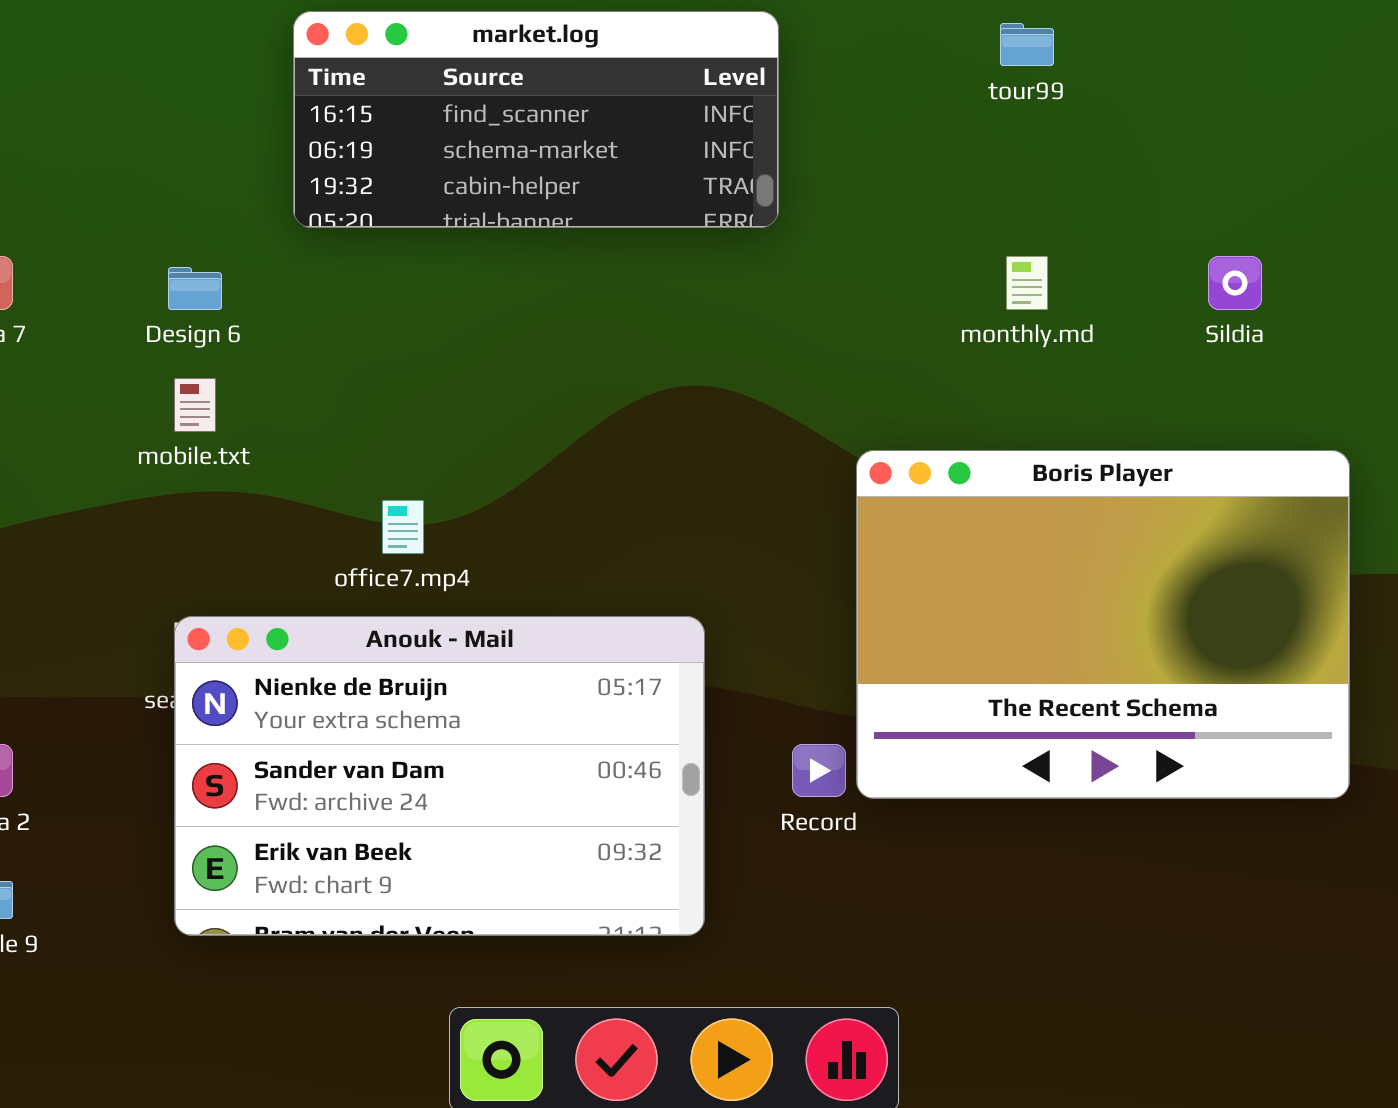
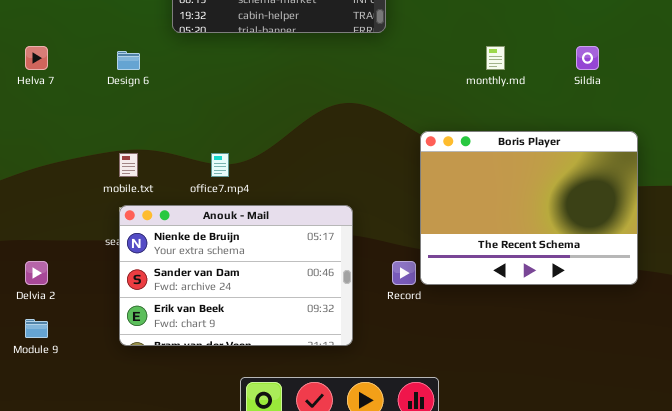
mobile.txt: [174,378,216,432] -> [119,153,138,177], moved

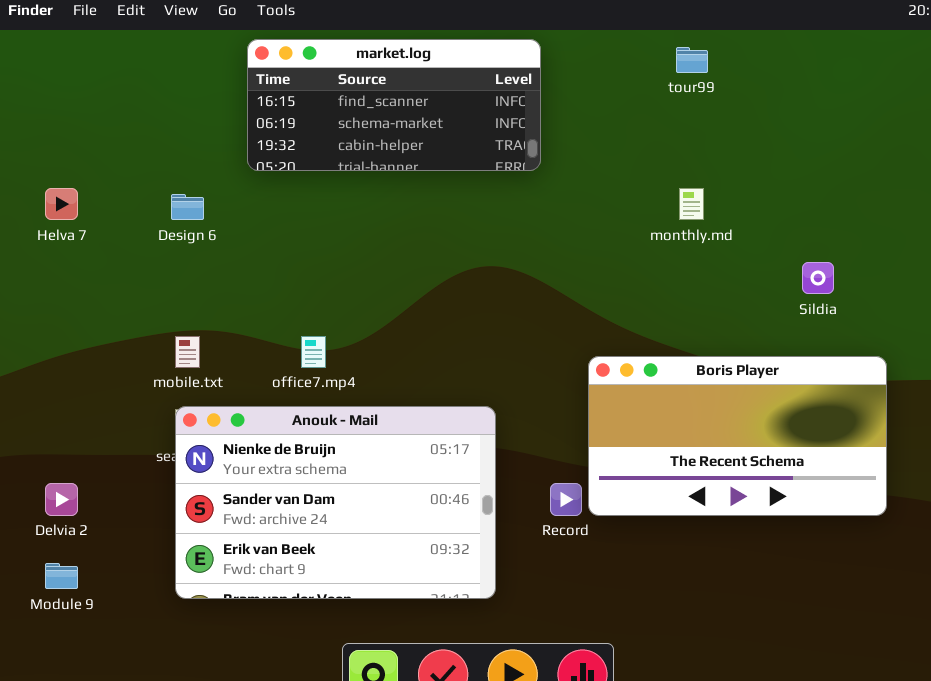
Sildia: [576,46,599,70] -> [802,262,834,294], moved
Boris Player: [420,131,638,285] -> [588,356,887,516], resized

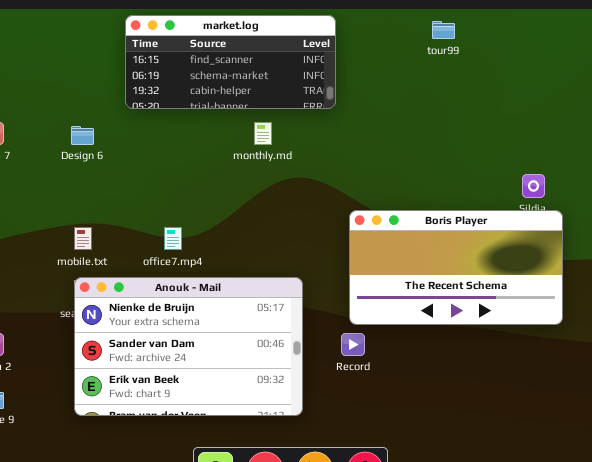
monthly.md: [679,188,704,220] -> [254,122,272,145], moved
Boris Player: [588,356,887,516] -> [349,210,563,325], moved

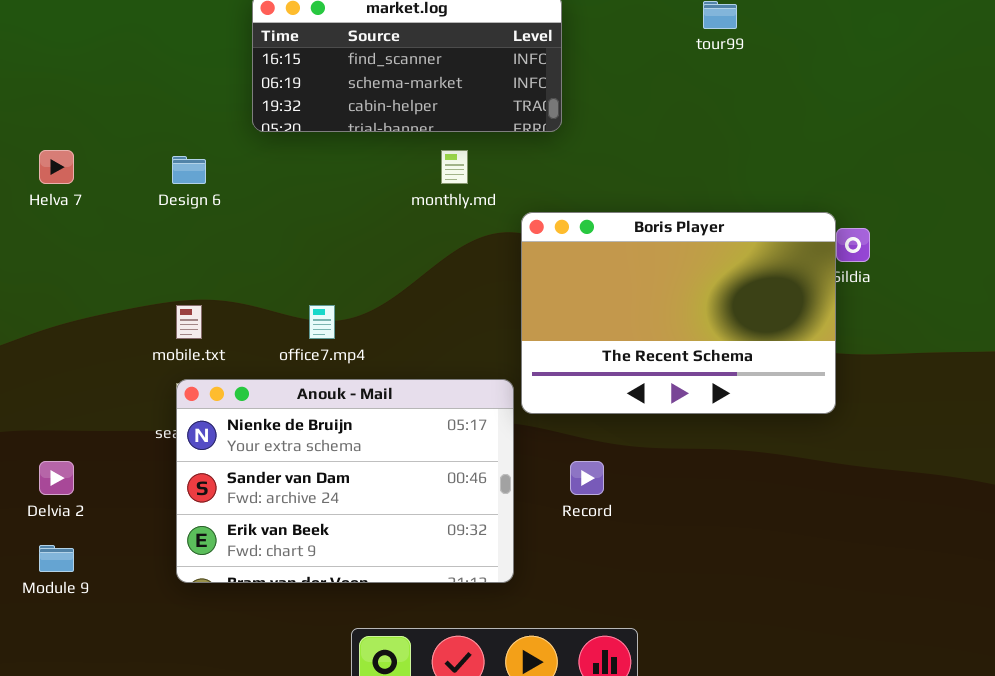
Boris Player: [349,210,563,325] -> [521,212,836,414], moved, resized

